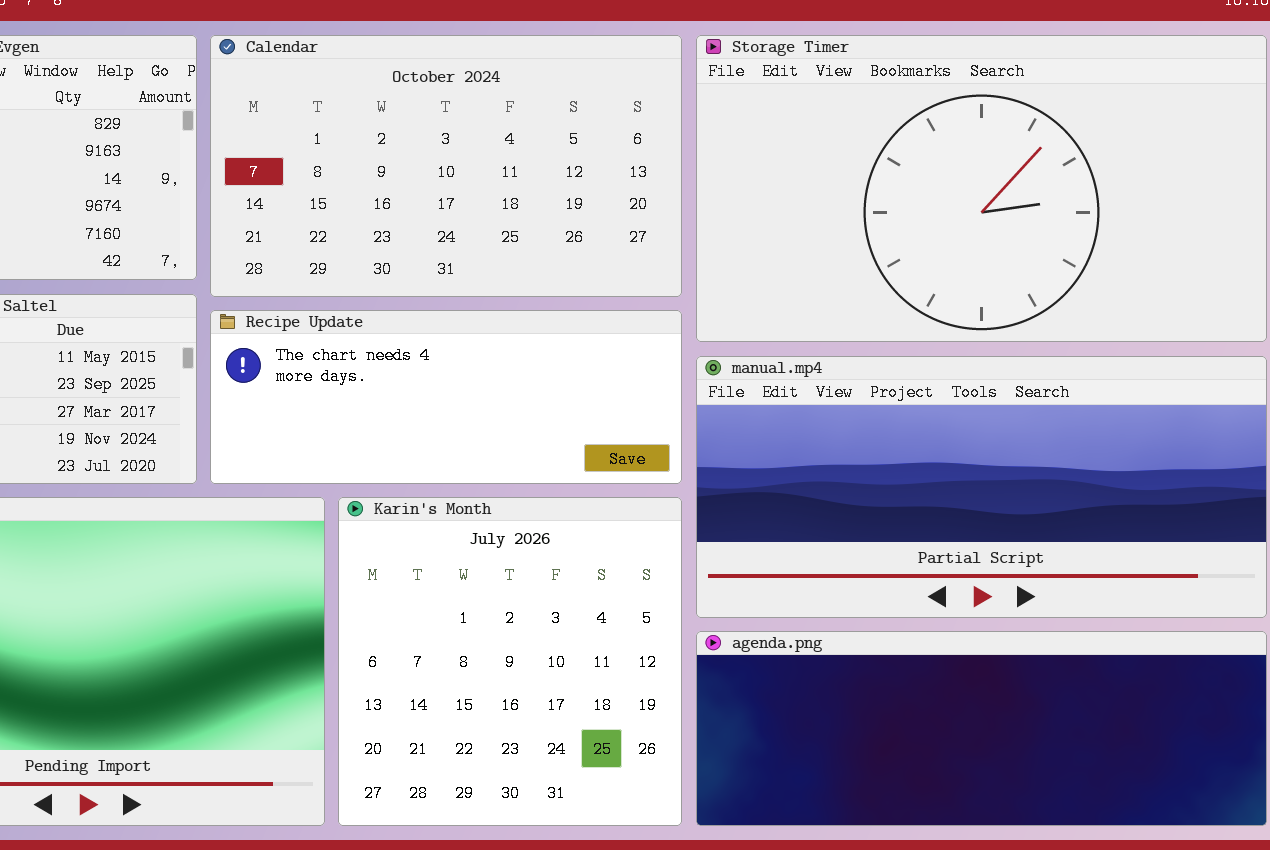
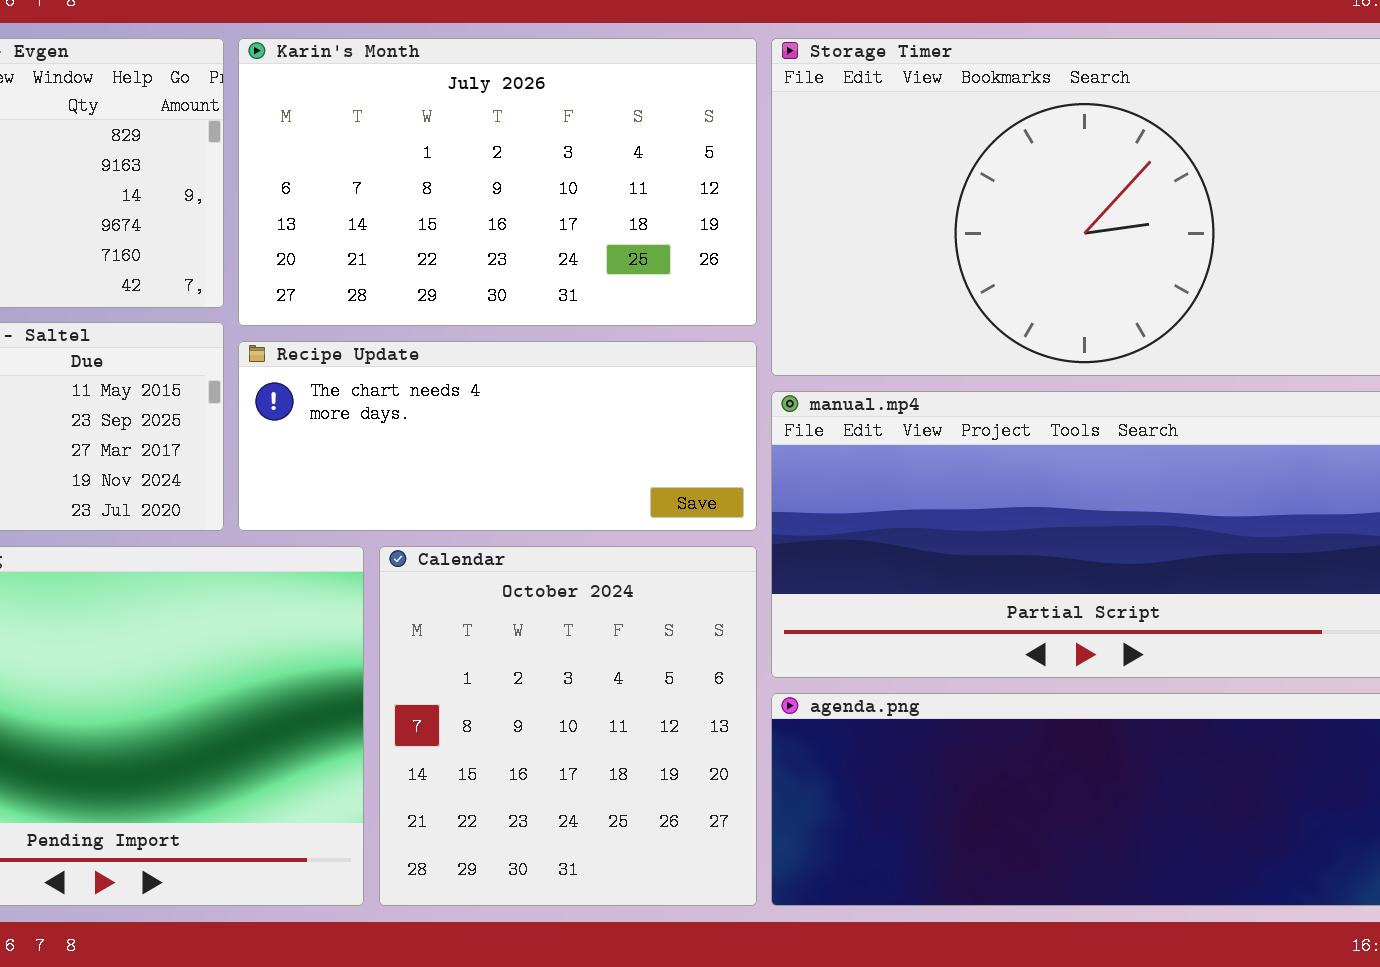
Calendar: [210,35,682,297] -> [379,546,757,906], moved, resized
Karin's Month: [338,497,682,826] -> [238,38,757,326], moved, resized

